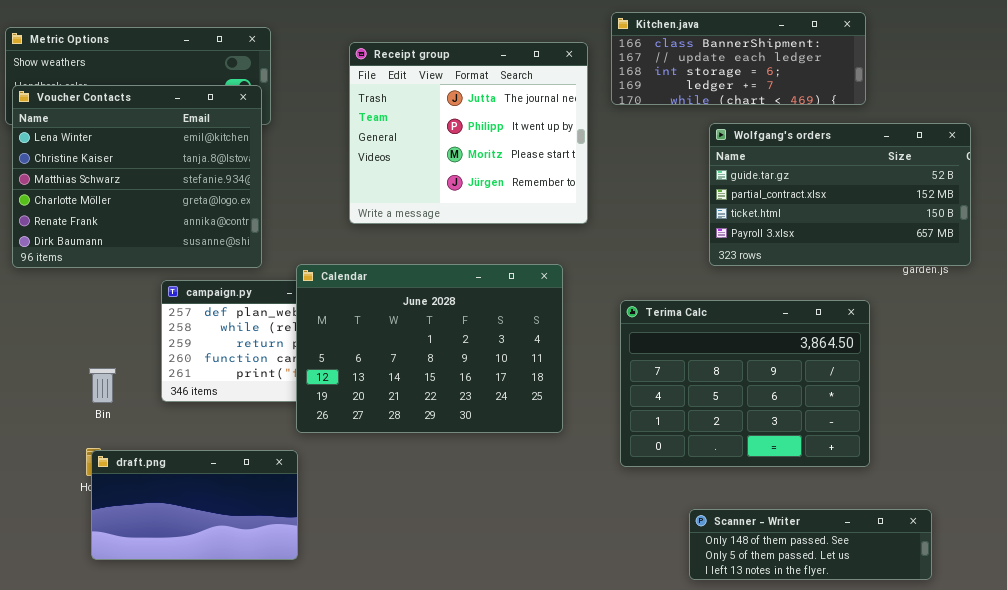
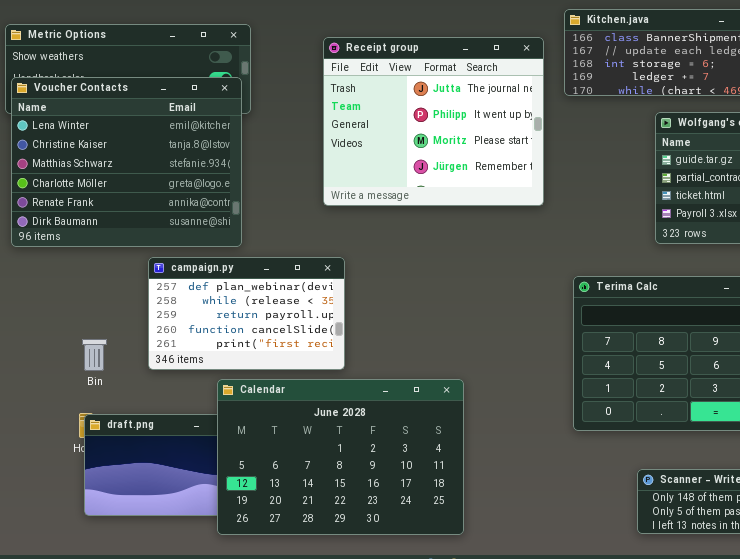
Calendar: [296,264,563,433] -> [217,379,464,535], moved

